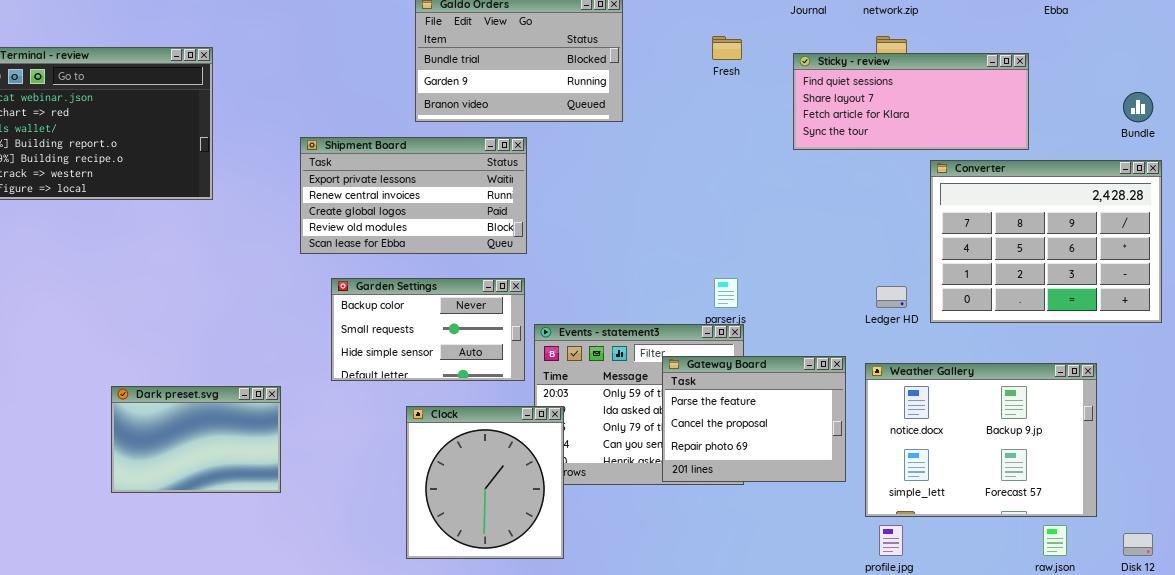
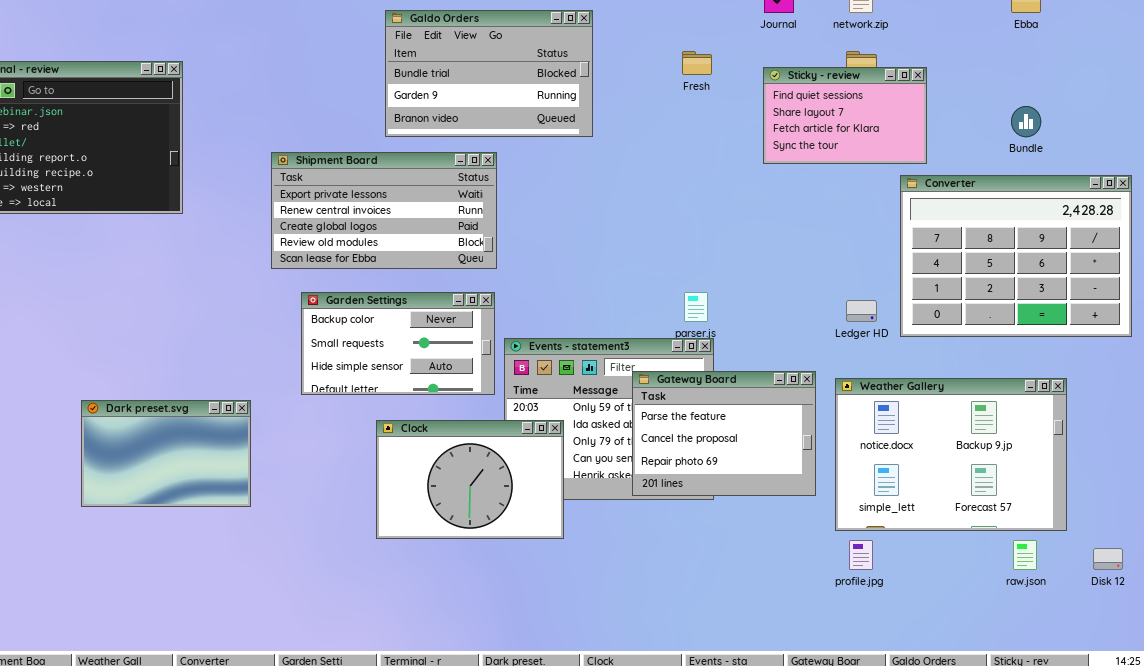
Sticky - review: [793,53,1029,150] -> [763,67,927,164], resized
Bundle: [1123,92,1153,122] -> [1011,106,1041,137], moved
Clock: [406,406,564,559] -> [376,420,564,539], resized

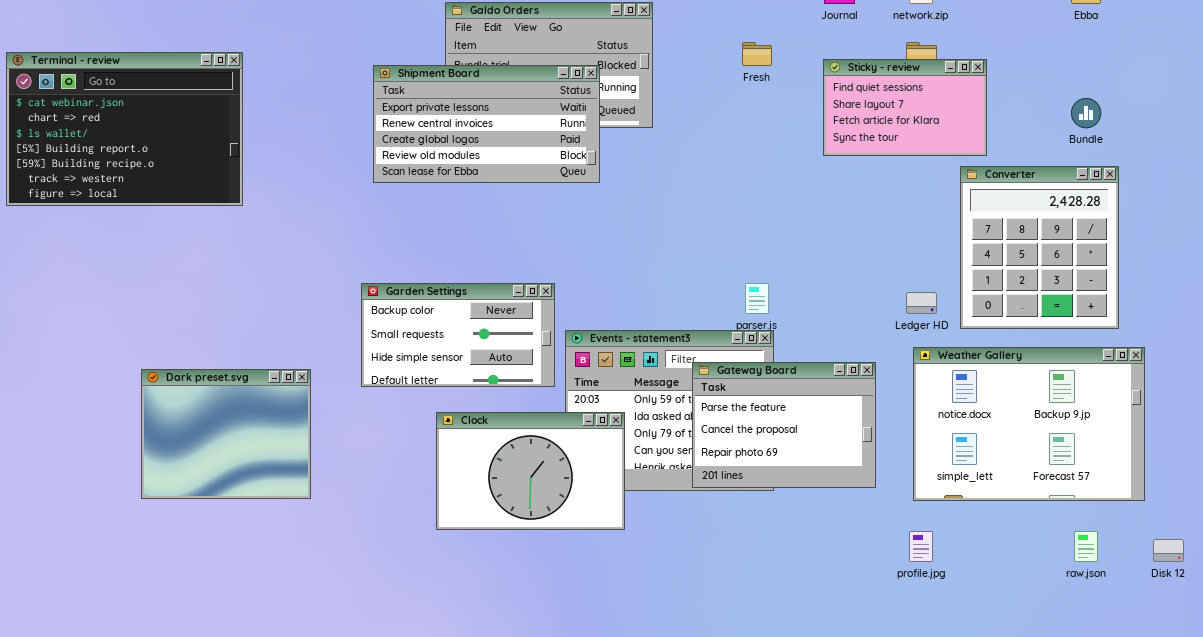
Shipment Board: [271,152,497,269] -> [373,65,600,183], moved
Converter: [900,175,1132,337] -> [960,166,1119,329], resized
Weather Gallery: [835,378,1067,531] -> [913,347,1145,501], moved
Dark preset.svg: [81,400,251,507] -> [141,369,311,499], resized

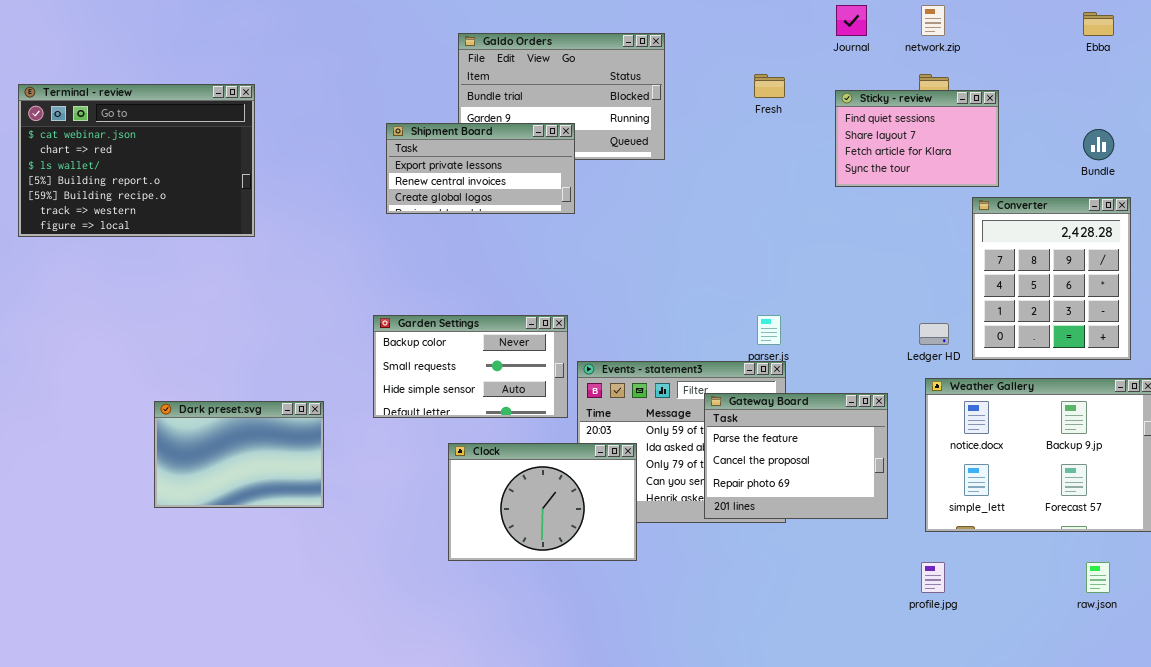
Shipment Board: [373,65,600,183] -> [386,123,575,214], resized
Dark preset.svg: [141,369,311,499] -> [154,401,324,508], resized

